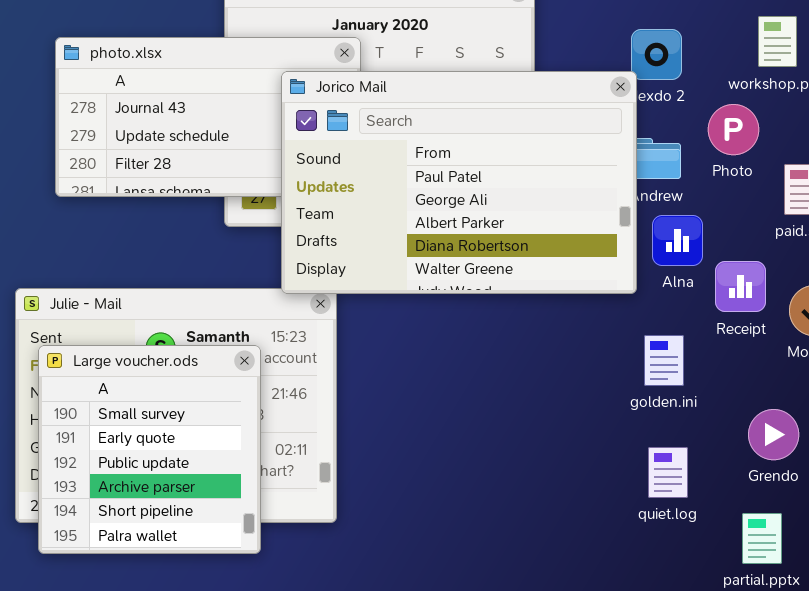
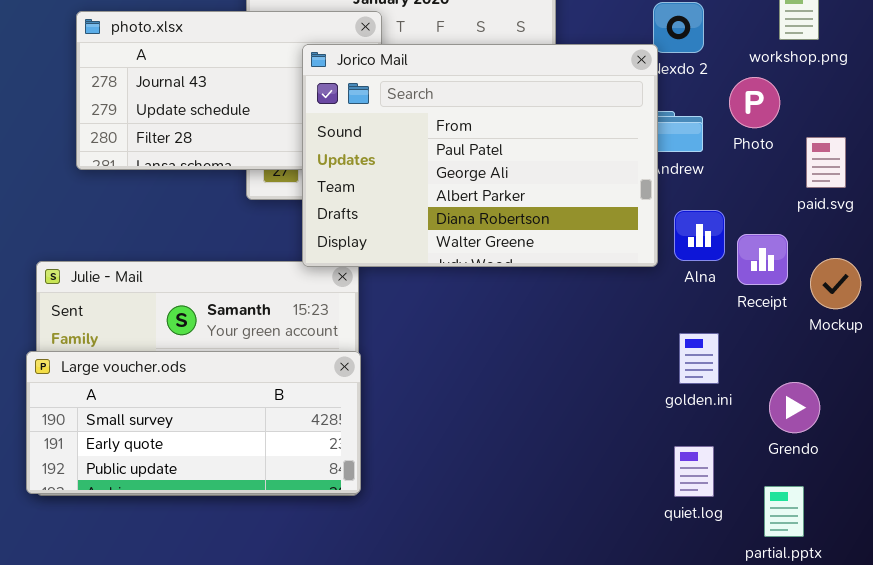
Alna: [652,215,703,266] -> [674,210,725,261], moved
golden.ini: [644,335,684,386] -> [679,333,719,384], moved
Large voucher.ods: [38,345,261,554] -> [26,351,361,494], moved, resized
quiet.log: [648,447,688,498] -> [674,446,714,497], moved

